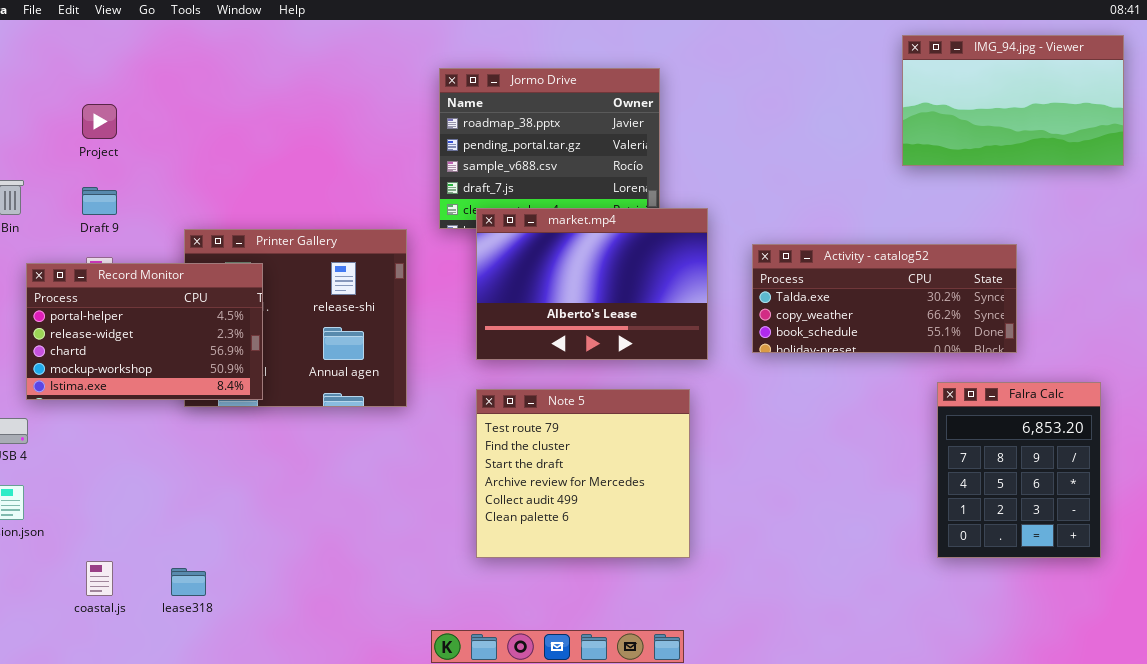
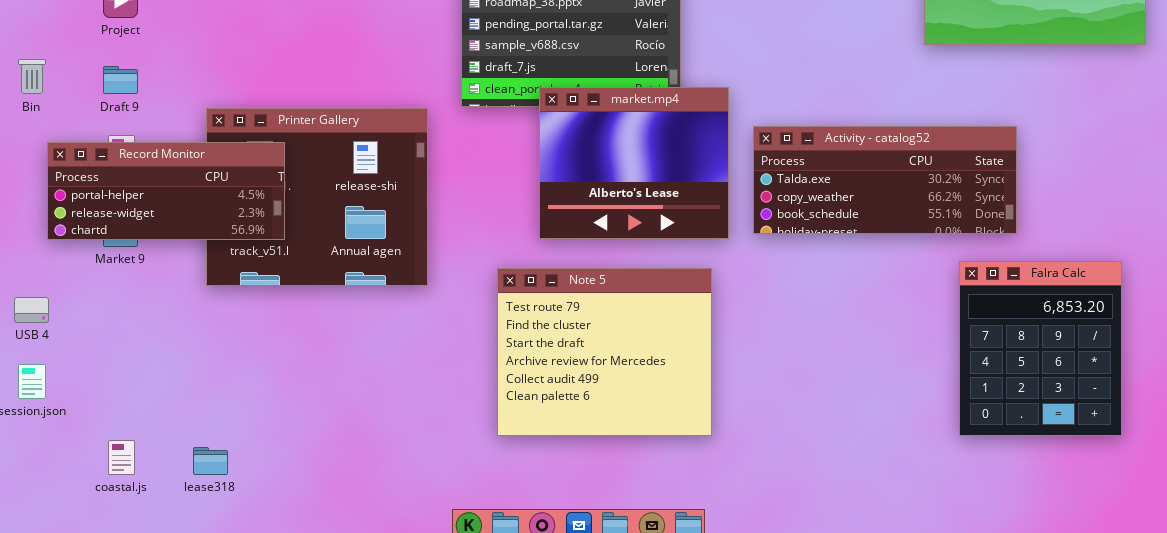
market.mp4: [476,208,708,360] -> [539,87,729,239], resized
Activity - catalog52: [752,244,1017,353] -> [753,126,1017,234], moved
Record Monitor: [26,263,263,400] -> [47,142,285,240], resized

